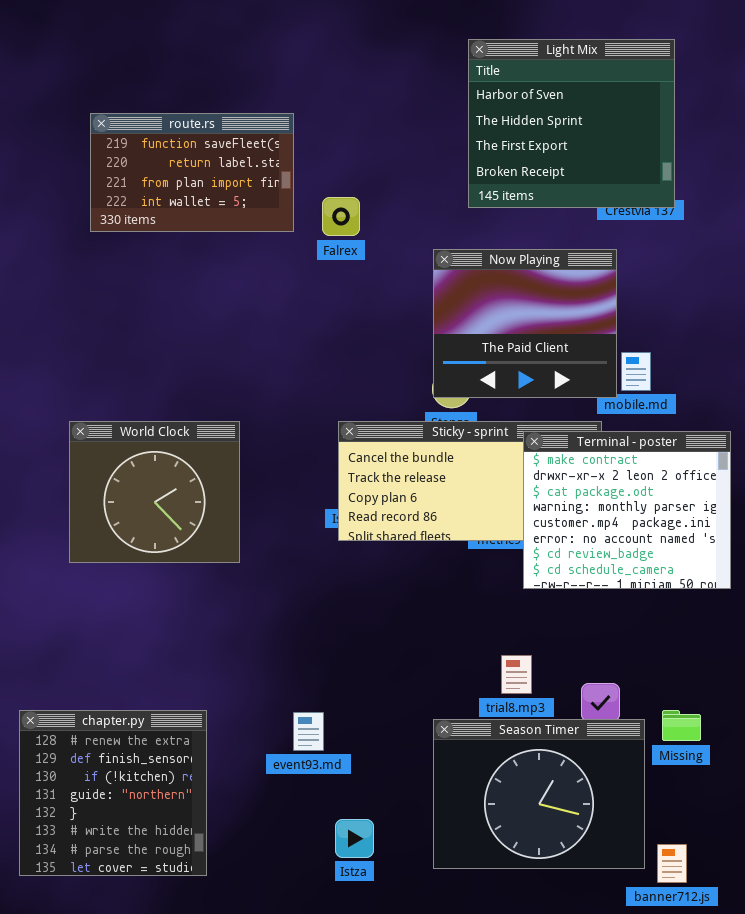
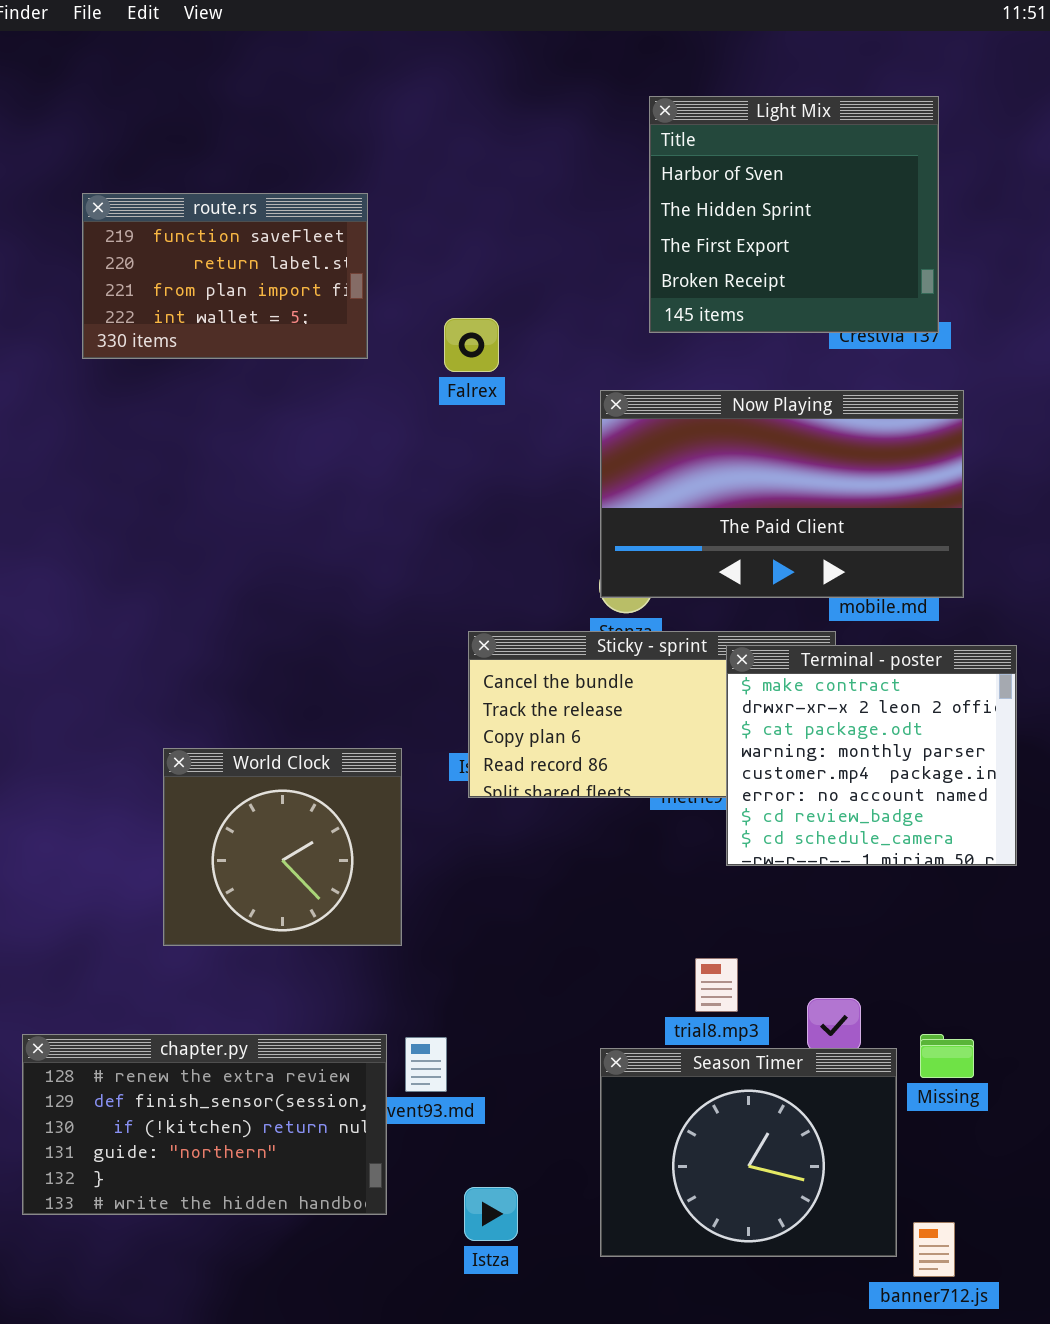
route.rs: [90,113,294,232] -> [82,193,368,359], moved
Now Playing: [433,249,617,398] -> [600,390,964,598], resized
World Clock: [69,421,240,563] -> [163,748,402,946], moved
chapter.py: [19,710,207,876] -> [22,1034,387,1215], resized

